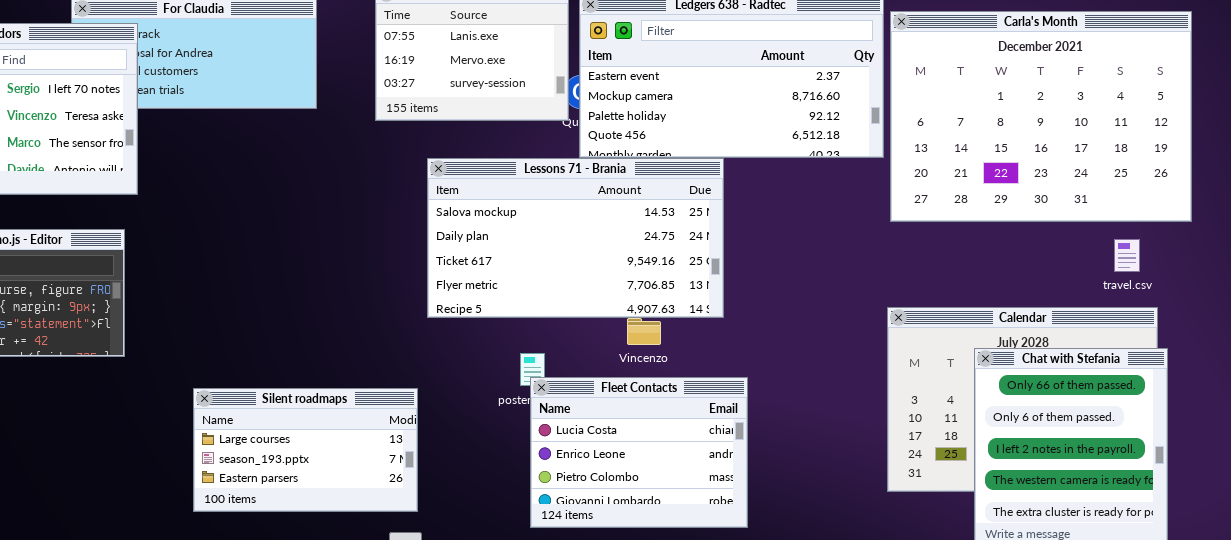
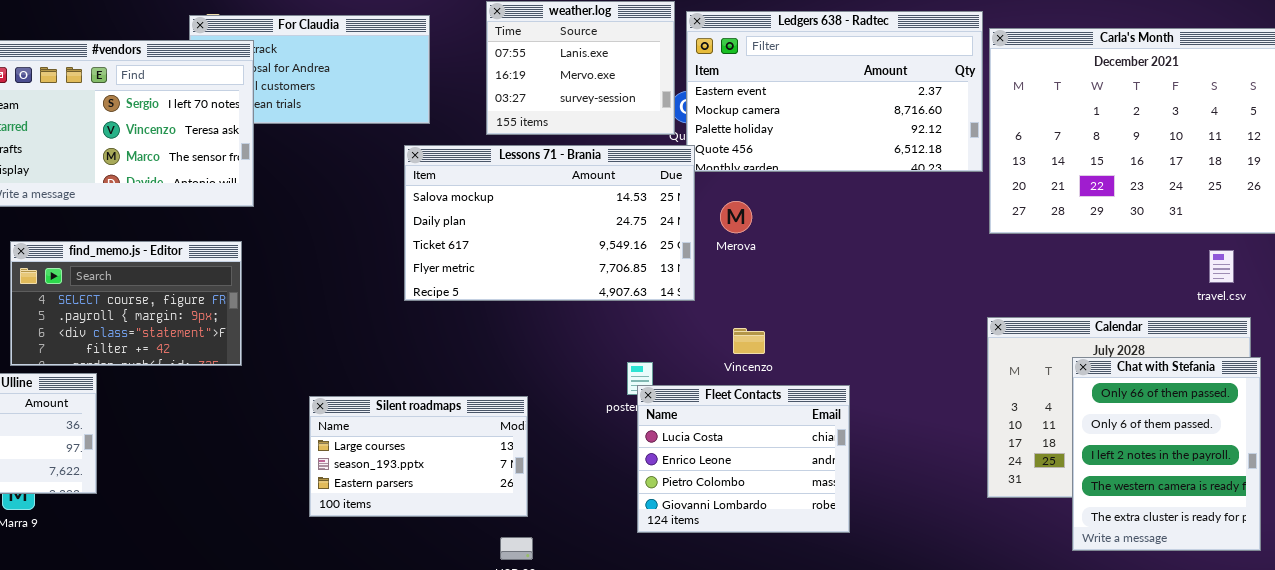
Lessons 71 - Brania: [427,158,724,318] -> [404,145,695,301], moved

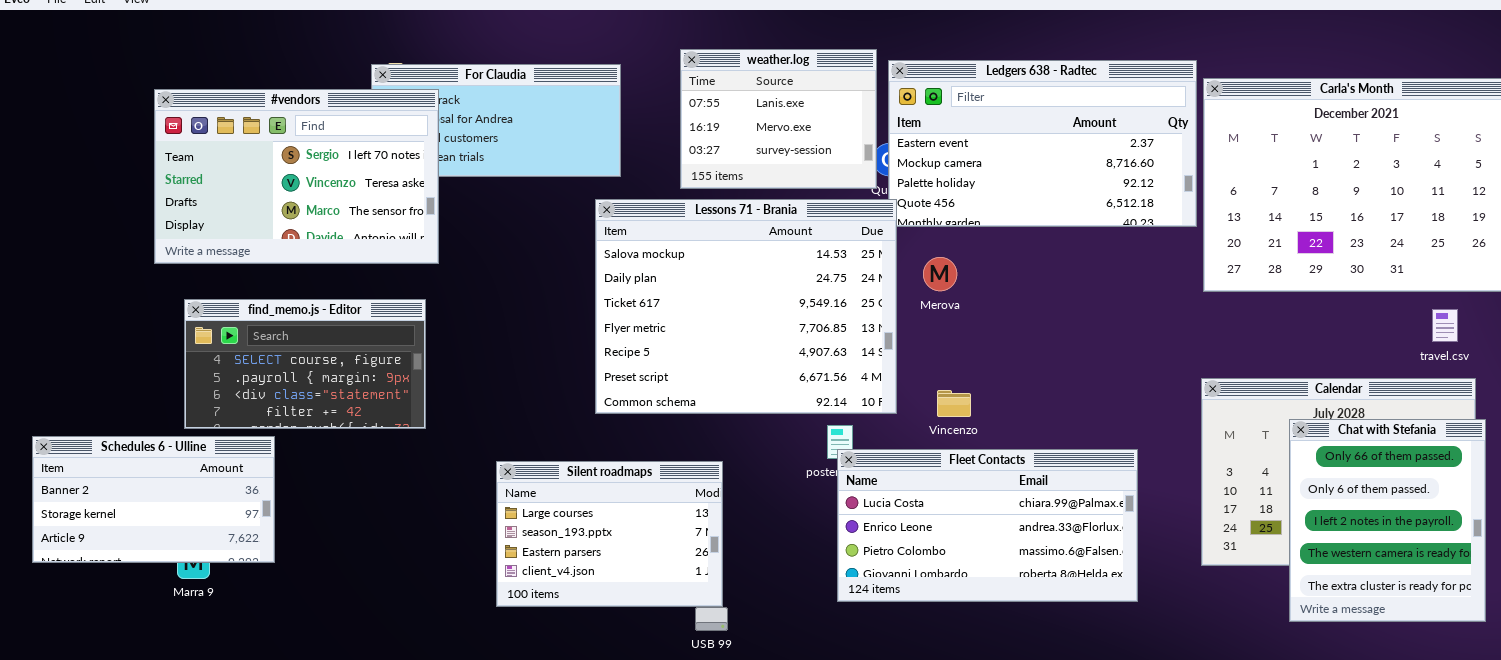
Lessons 71 - Brania: [404,145,695,301] -> [595,199,897,414], resized
Fleet Contacts: [637,385,850,533] -> [837,449,1138,602], resized
Silent roadmaps: [309,396,528,517] -> [496,461,723,607], resized

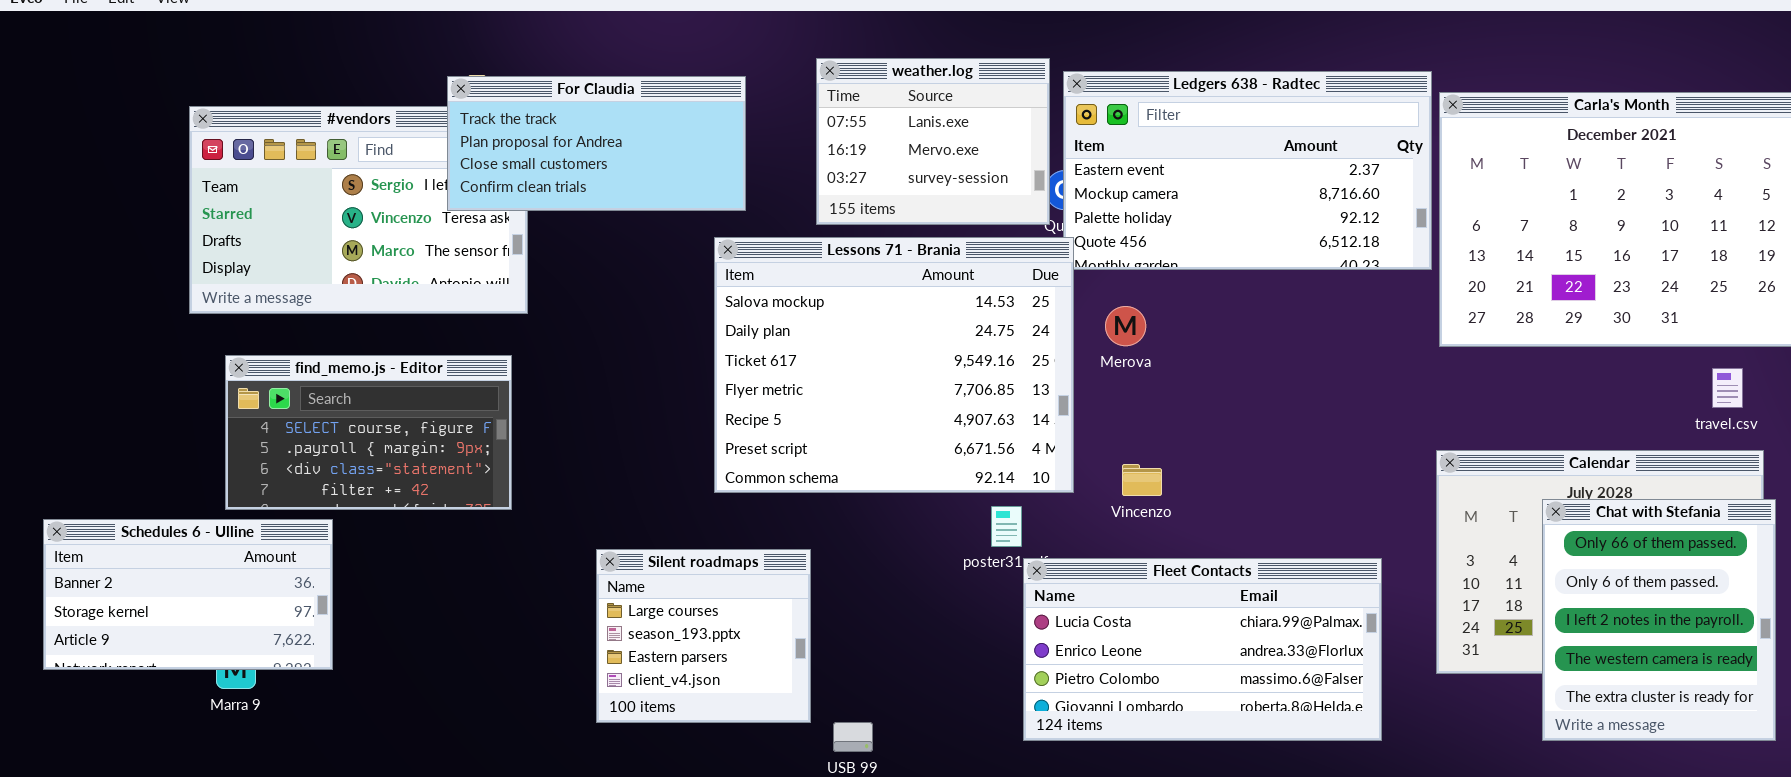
For Claudia: [371,64,621,177] -> [447,76,746,211], raised
Fleet Contacts: [837,449,1138,602] -> [1023,558,1382,741], moved
Silent roadmaps: [496,461,723,607] -> [596,549,811,723], resized

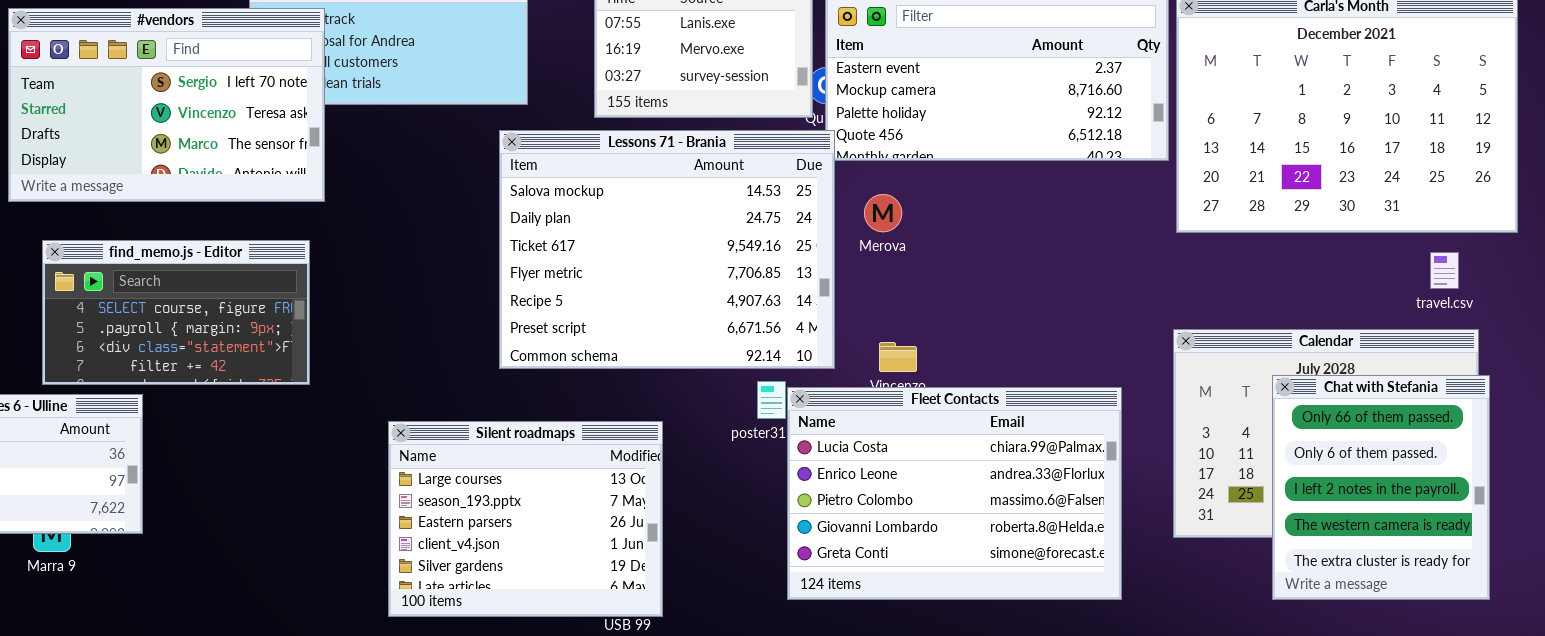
#vendors: [189,106,528,314] -> [8,8,325,202], raised
Silent roadmaps: [596,549,811,723] -> [388,421,663,617], resized
Fleet Contacts: [1023,558,1382,741] -> [787,387,1122,600], resized

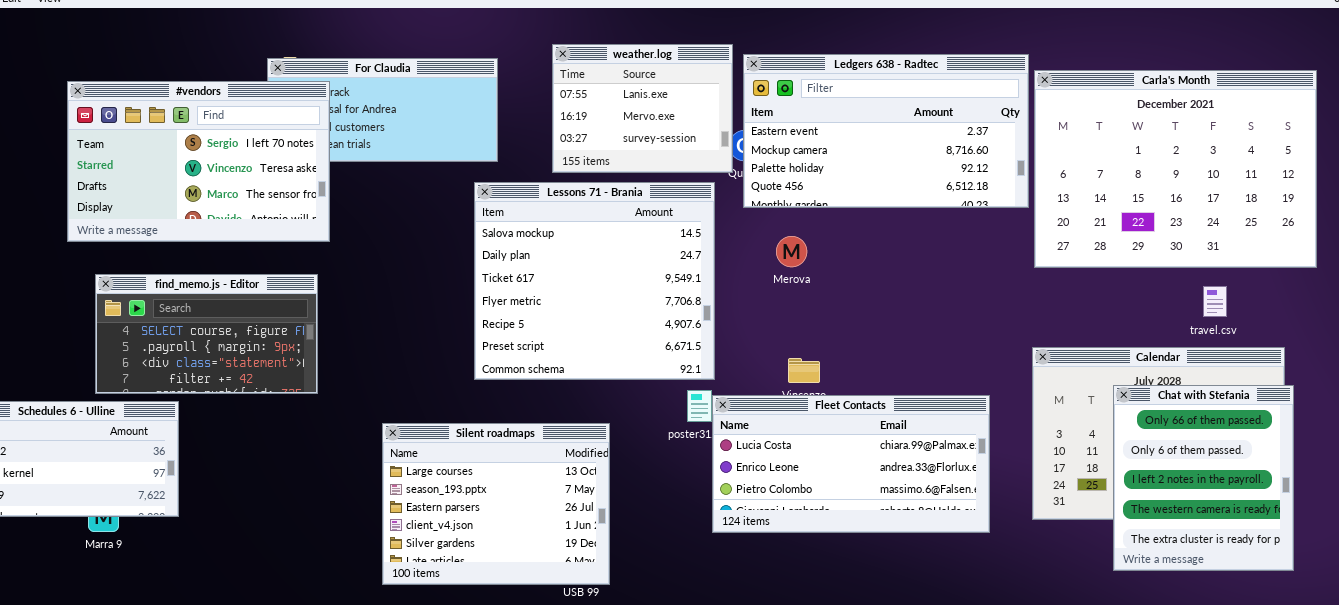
Lessons 71 - Brania: [499,130,835,369] -> [474,182,715,380], resized
travel.csv: [1430,252,1459,289] -> [1203,286,1227,317], moved
Fleet Contacts: [787,387,1122,600] -> [712,395,990,533], resized

